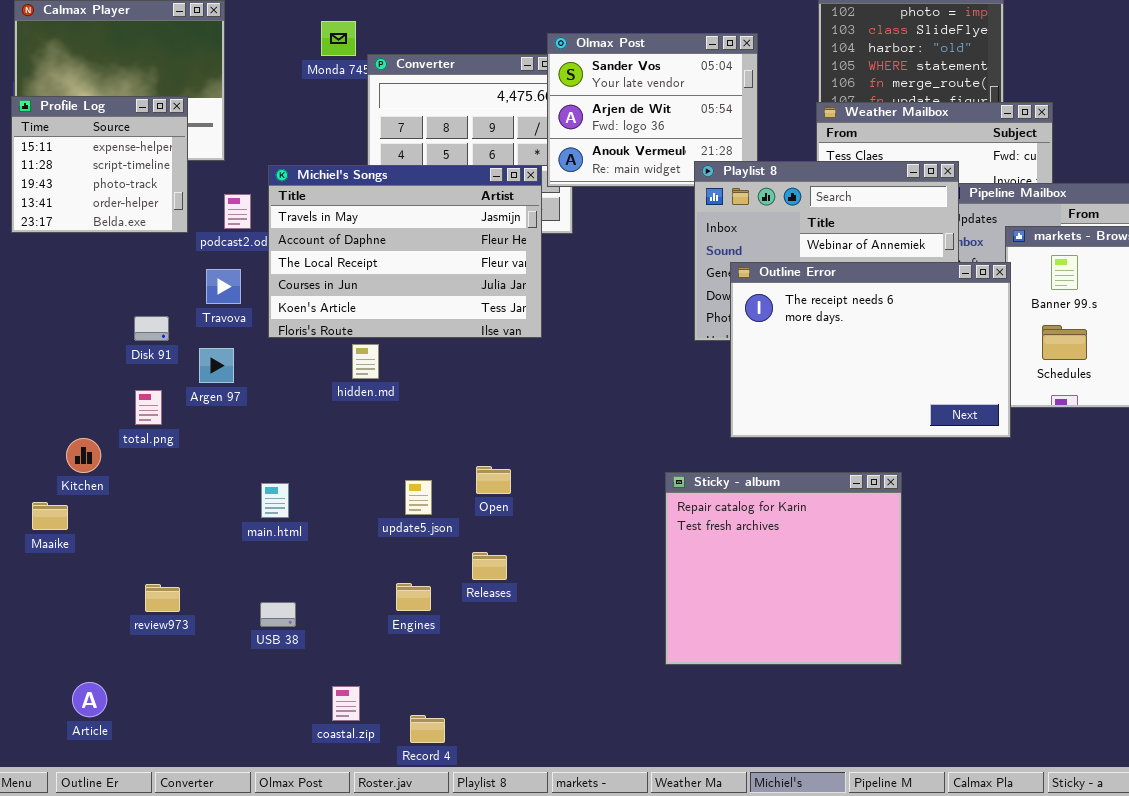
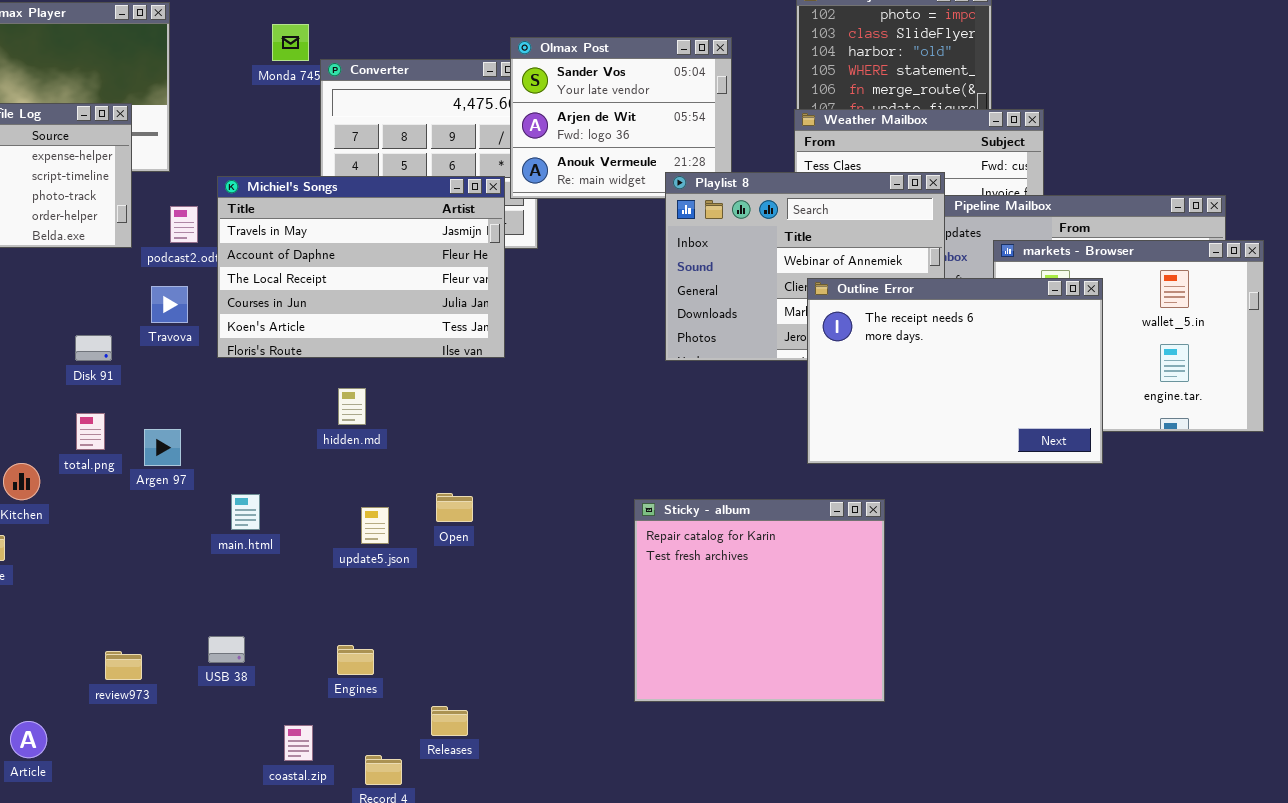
Outline Error: [730,262,1011,438] -> [807,278,1103,464], moved
hidden.md: [352,344,379,379] -> [338,388,366,425], moved
Argen 97: [199,348,234,383] -> [144,429,181,466], moved
main.html: [261,483,289,518] -> [231,494,260,530], moved
Releases: [472,552,507,580] -> [431,706,468,736], moved
Engines: [396,583,431,611] -> [337,645,374,675], moved
review973: [145,584,180,612] -> [105,651,142,680], moved

